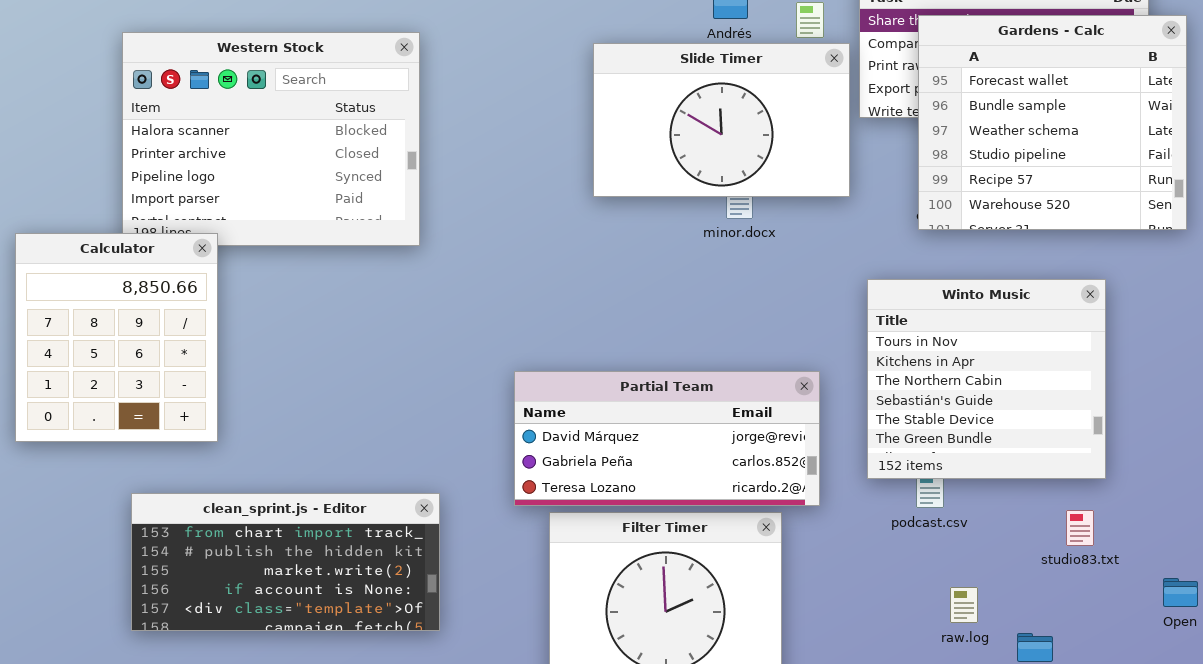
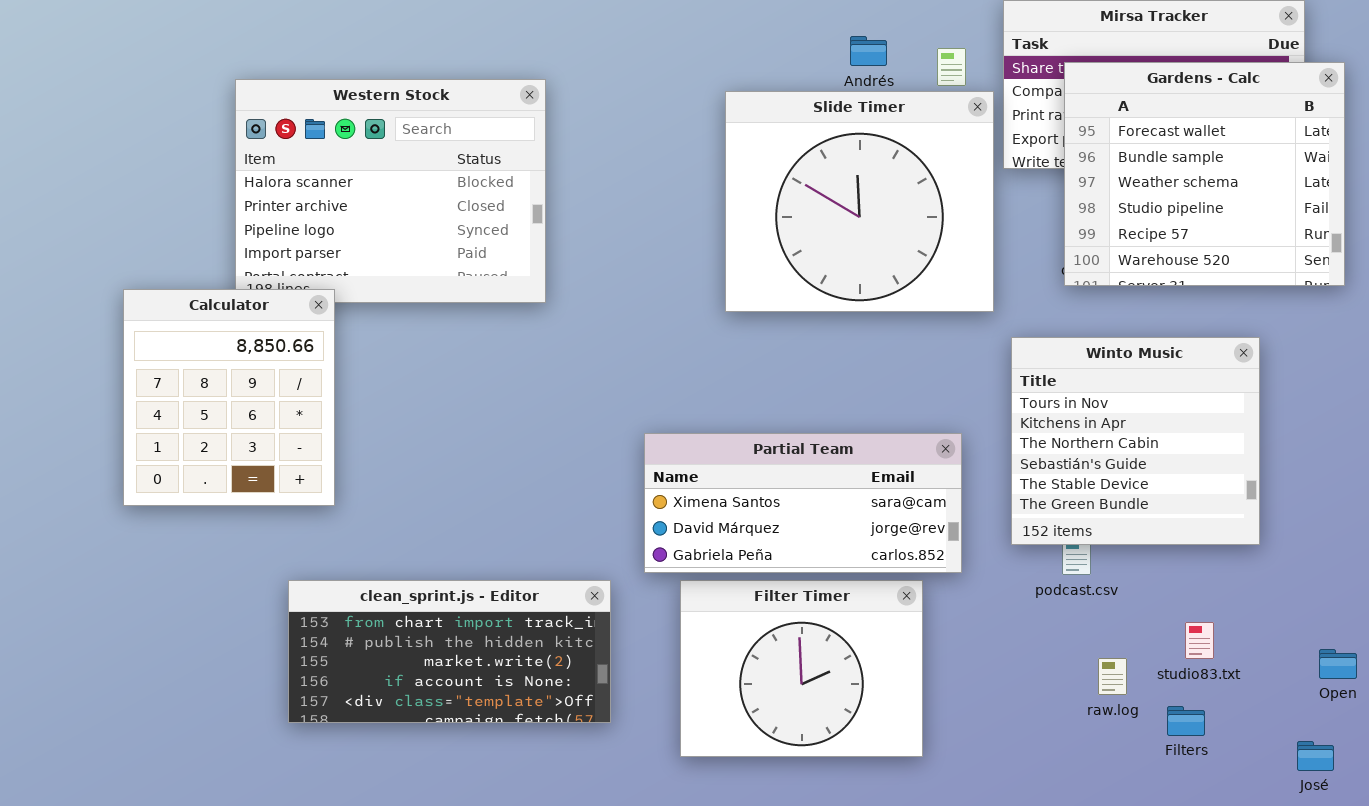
Slide Timer: [593,43,850,197] -> [725,91,994,312], resized
Partial Team: [514,371,820,506] -> [644,433,962,573], scrolled up 1 row
clean_sprint.js - Editor: [131,493,440,631] -> [288,580,611,723], moved
studio83.txt: [1066,510,1094,546] -> [1185,622,1214,659], moved

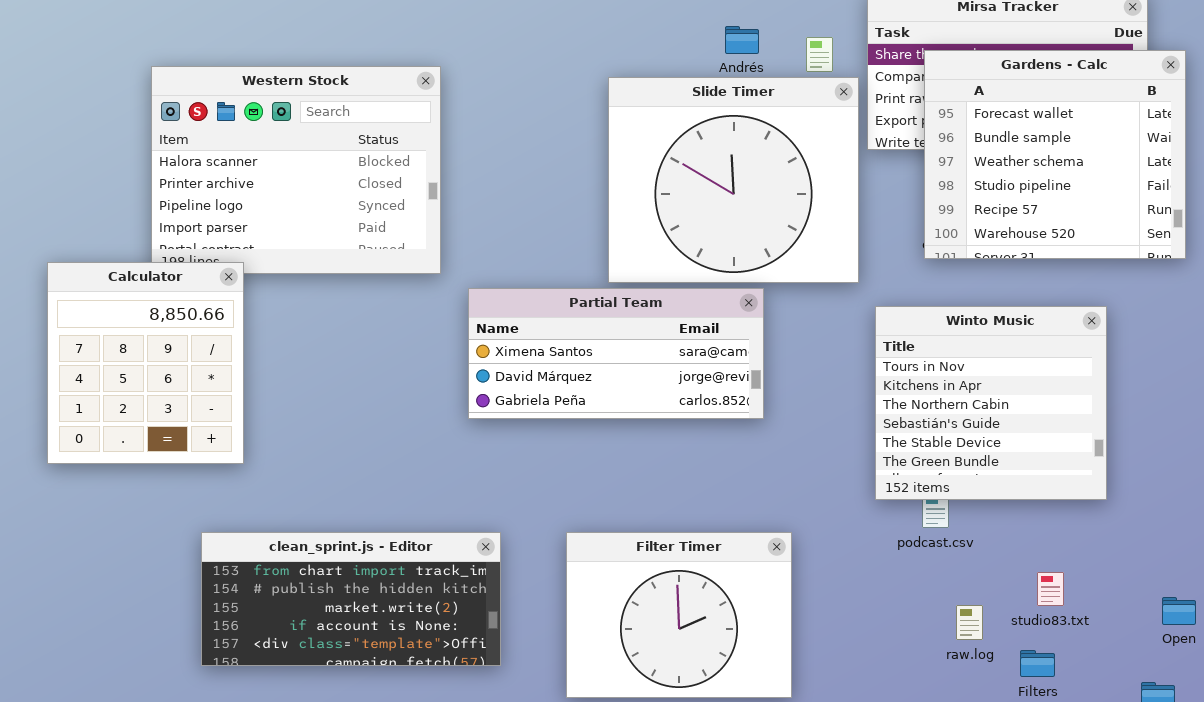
Partial Team: [644,433,962,573] -> [468,288,764,419], moved

